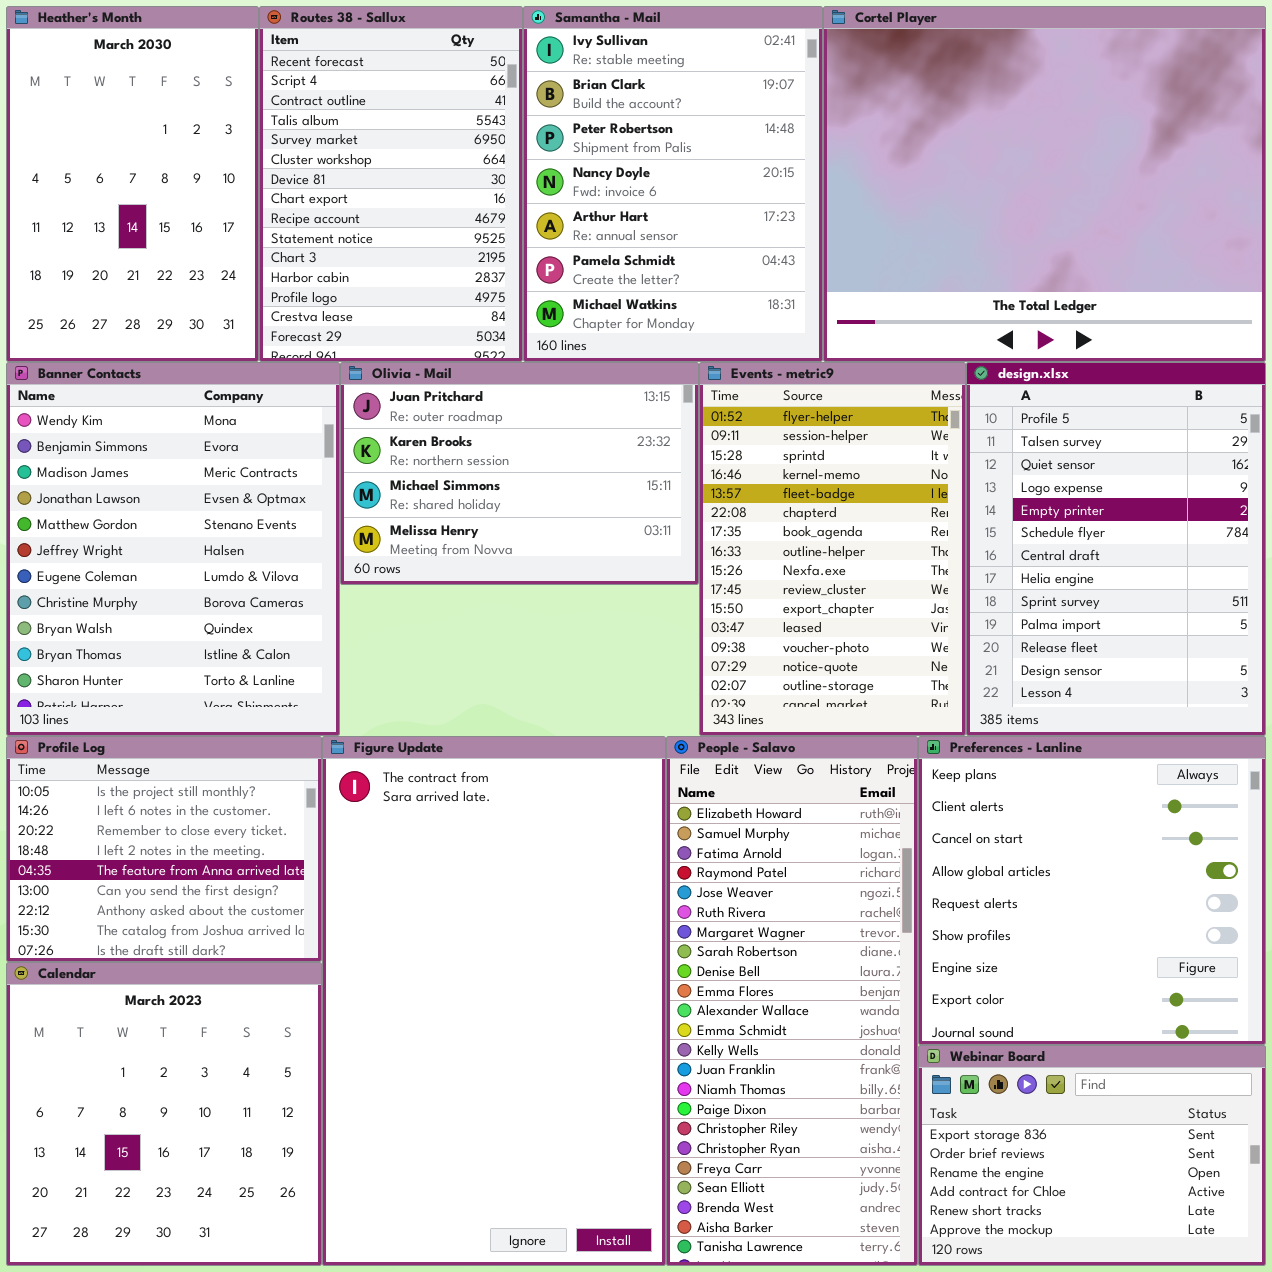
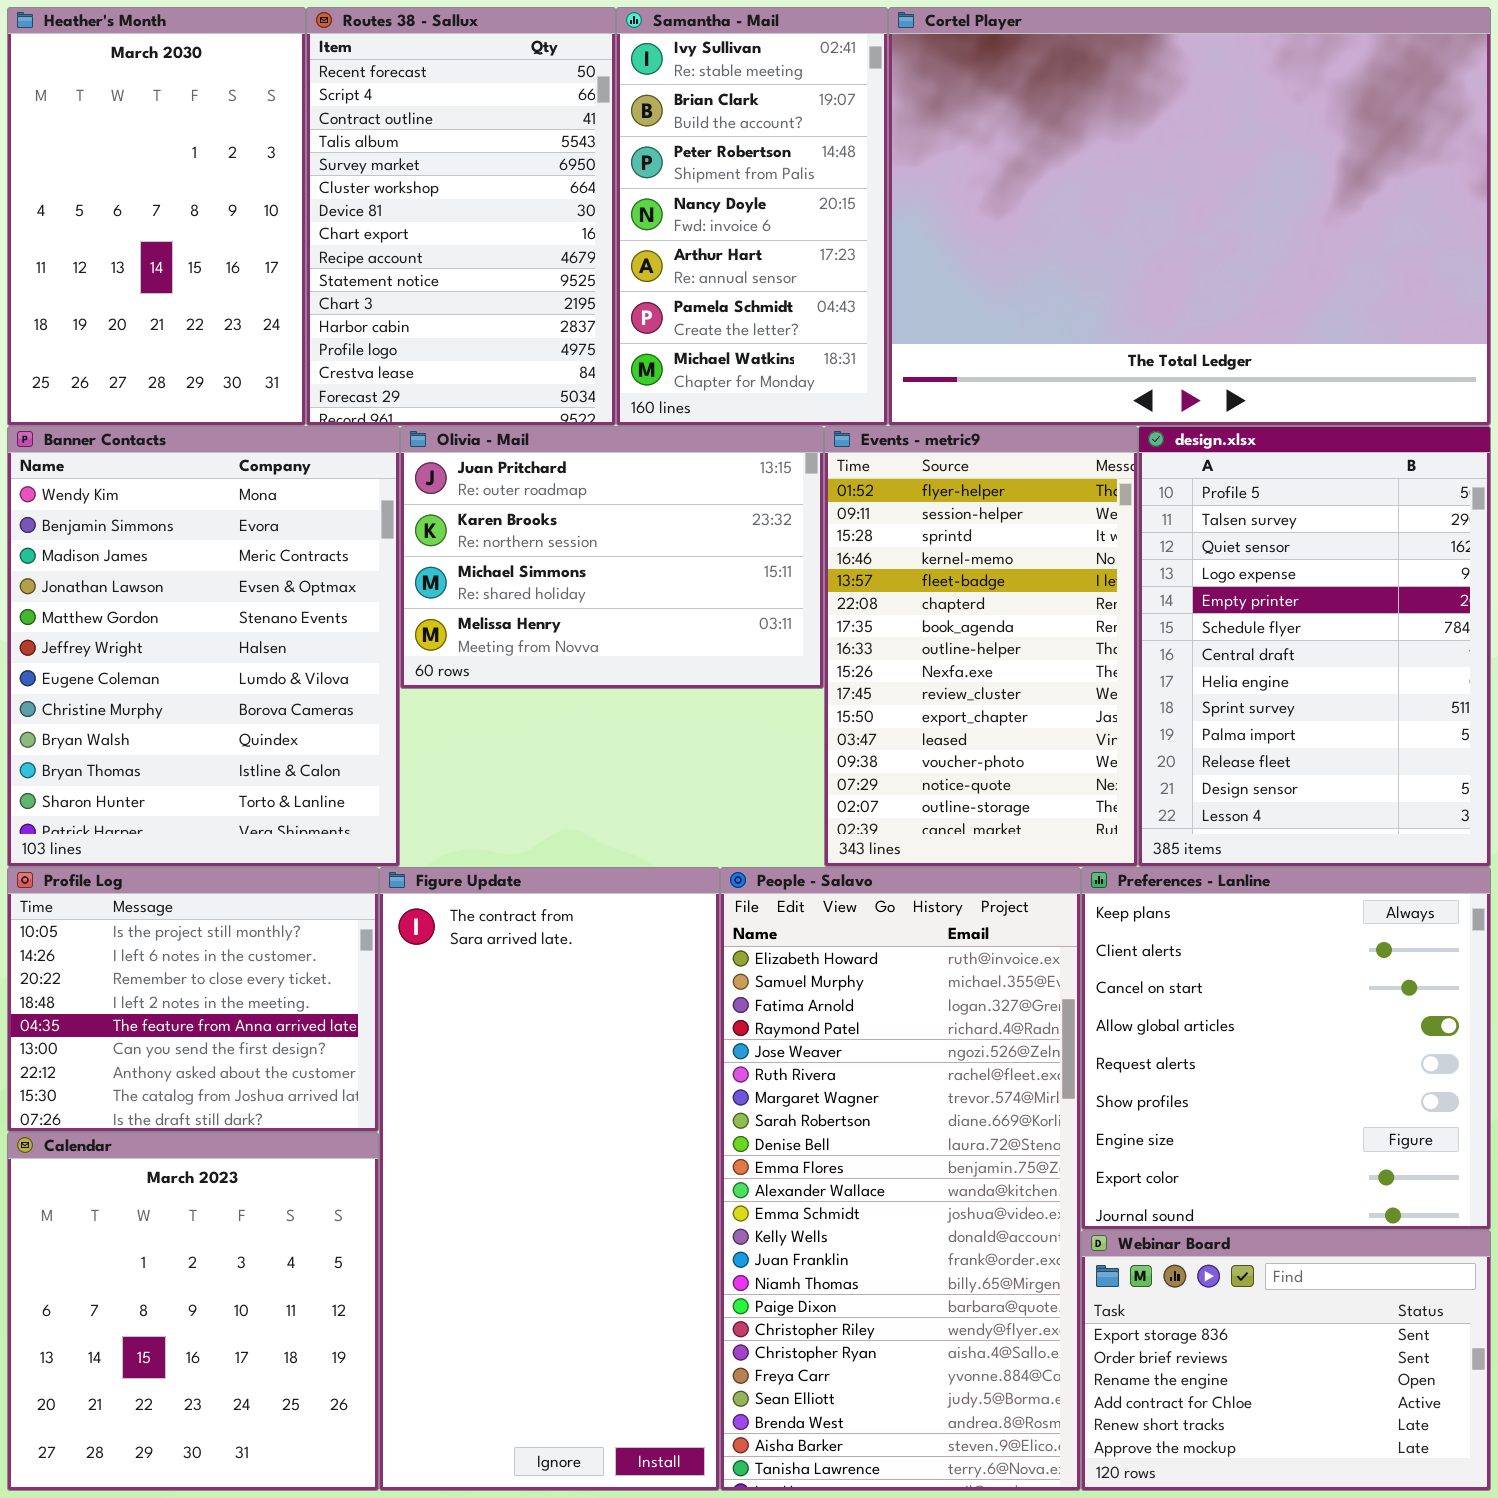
Samantha - Mail: [523,6,823,362] -> [616,7,888,426], resized
Cortel Player: [823,6,1266,362] -> [888,7,1491,426], resized
Figure Update: [322,736,666,1266] -> [379,867,720,1491], resized
People - Salavo: [666,736,918,1266] -> [720,867,1081,1491], resized

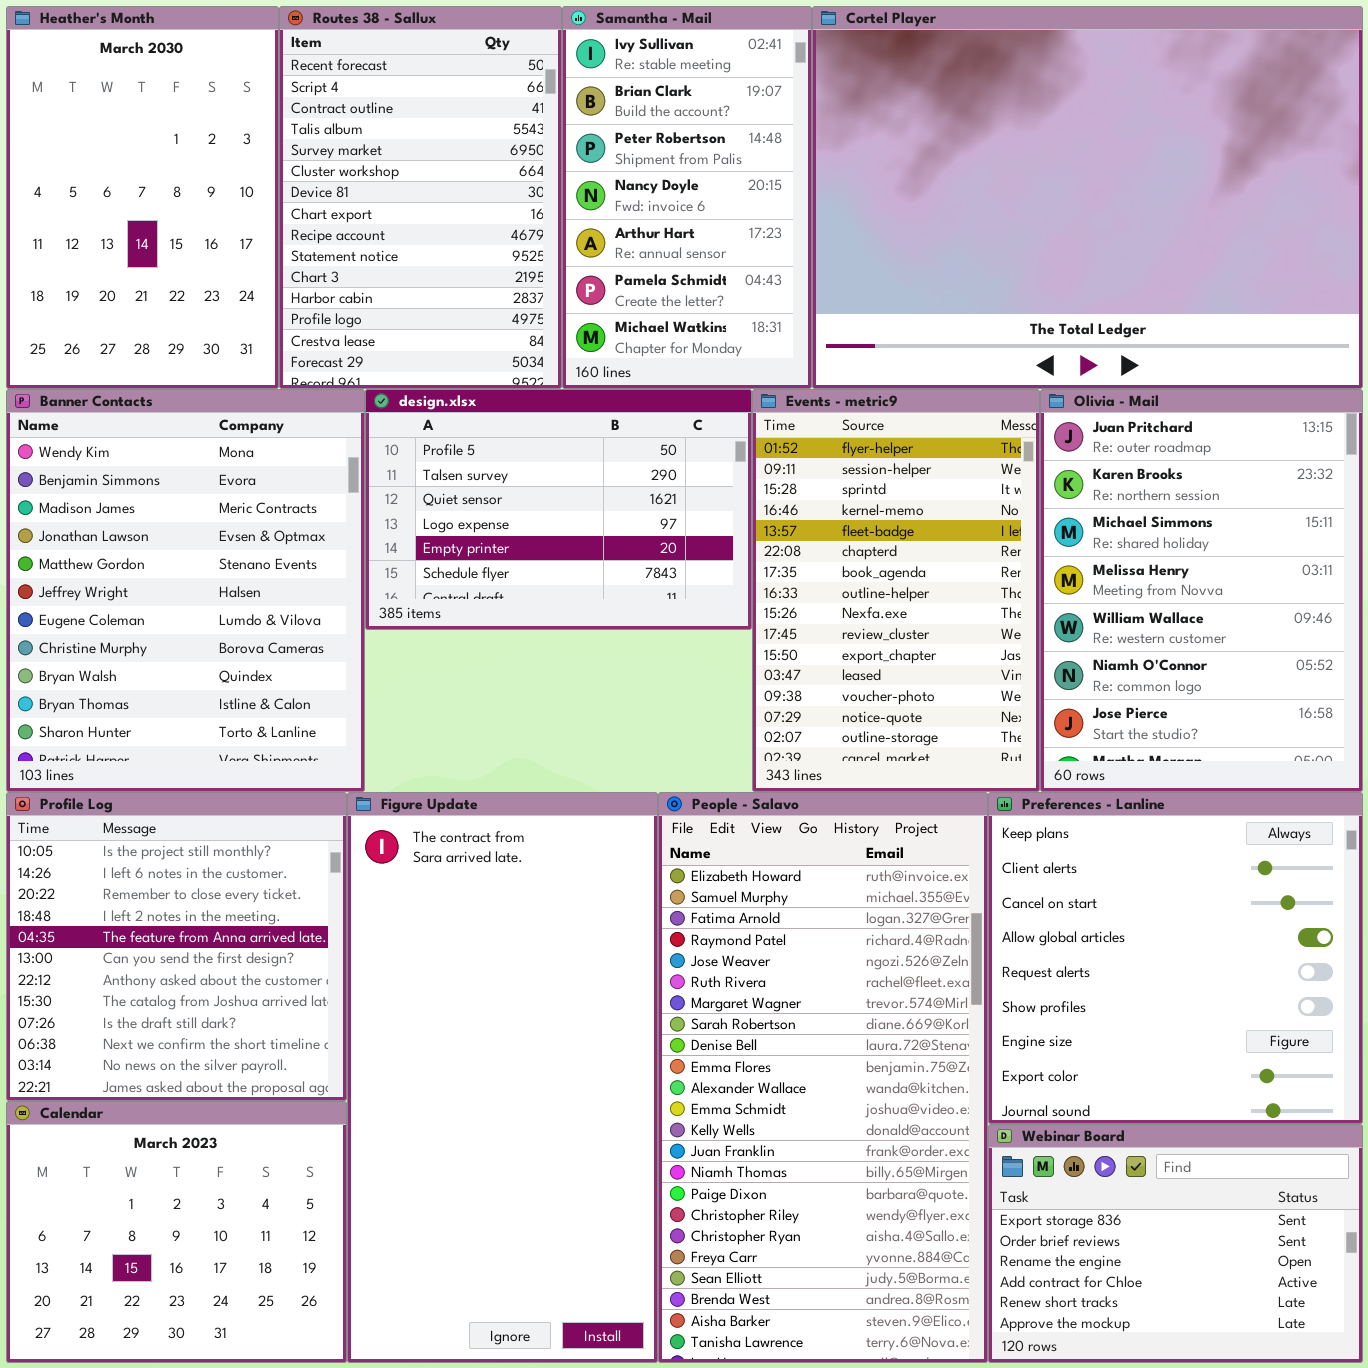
Olivia - Mail: [400,426,824,689] -> [1040,389,1363,792], moved, resized
design.xlsx: [1138,426,1491,867] -> [365,389,752,630], moved, resized
Profile Log: [7,867,379,1132] -> [6,792,347,1101], resized
Calendar: [7,1132,379,1491] -> [6,1101,347,1363], resized

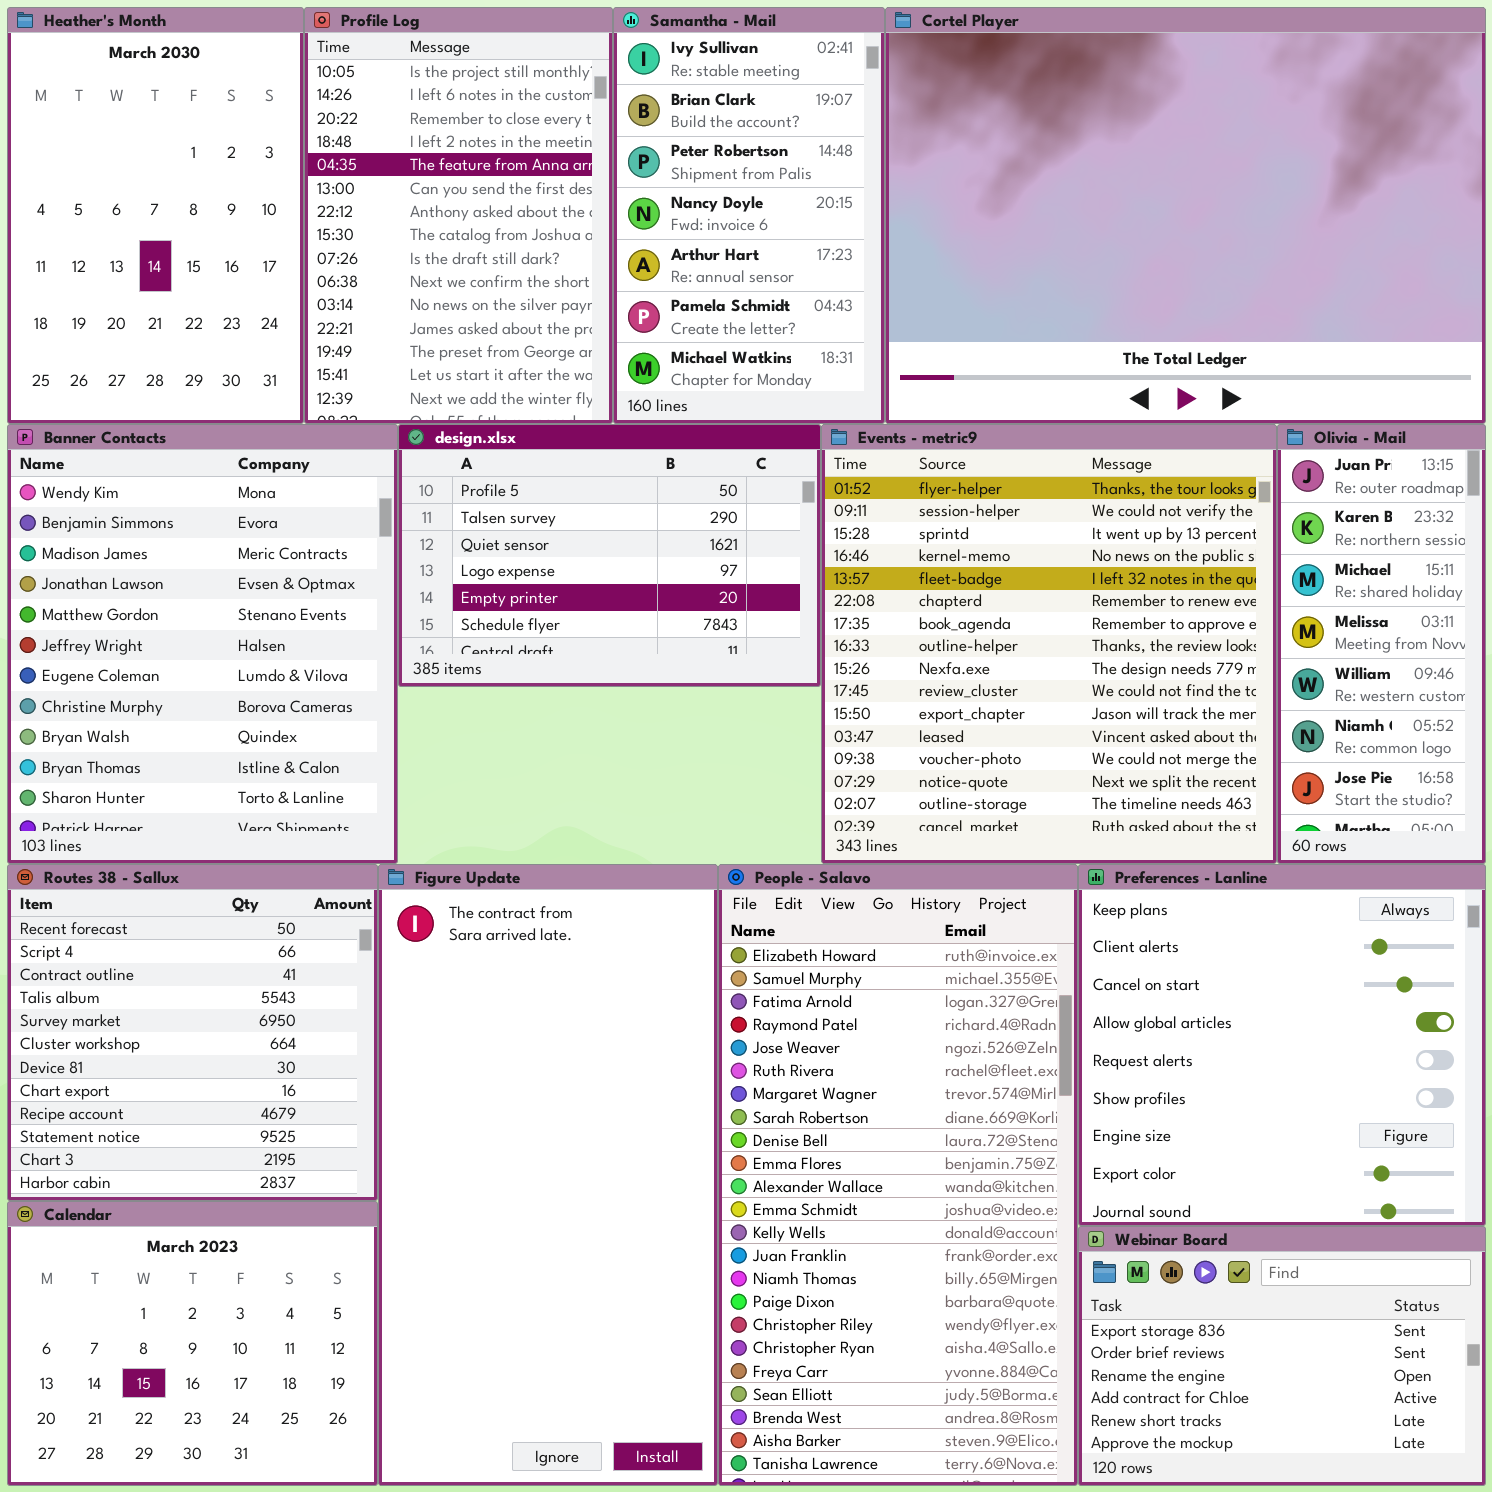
Routes 38 - Sallux: [279,6,562,389] -> [7,864,378,1201], moved, resized
Events - metric9: [752,389,1040,792] -> [821,424,1277,864], resized
Olivia - Mail: [1040,389,1363,792] -> [1277,424,1486,864], resized
Profile Log: [6,792,347,1101] -> [304,7,613,424], moved, resized

